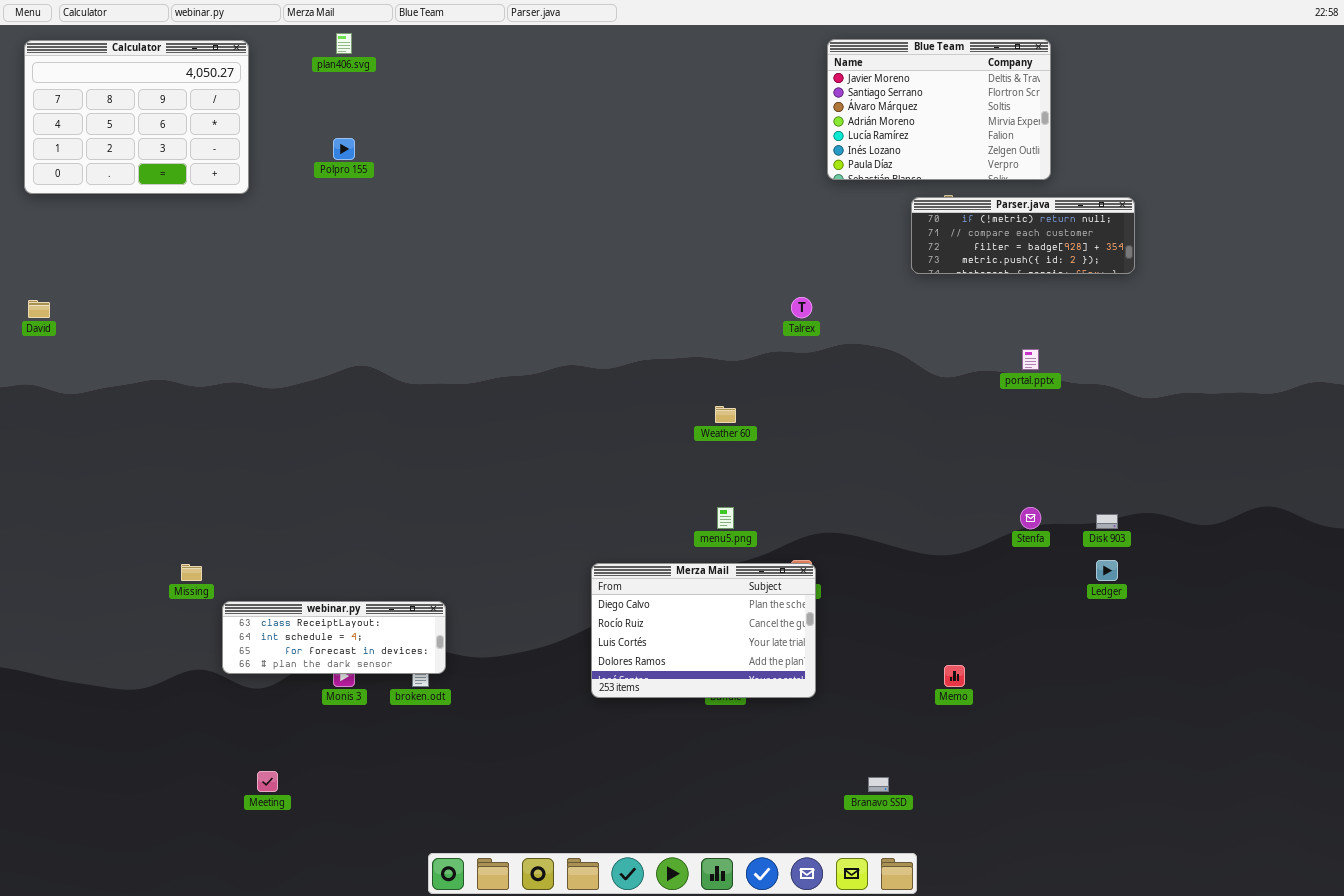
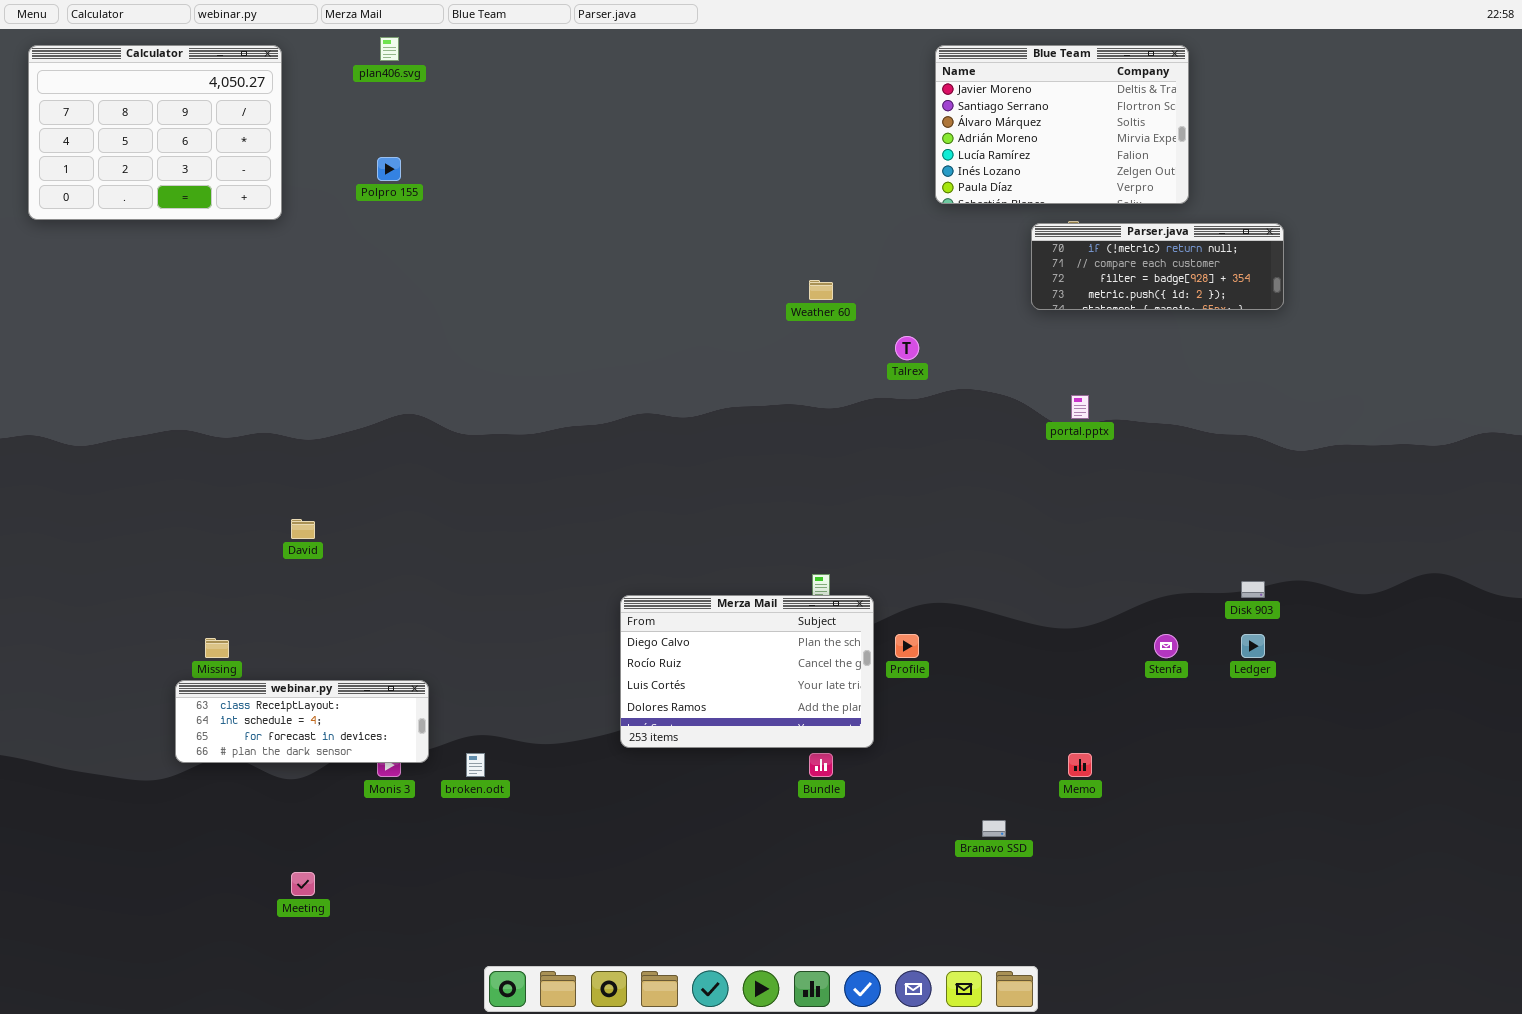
David: [28,300,50,318] -> [291,519,315,539], moved
portal.pptx: [1022,349,1039,370] -> [1071,395,1089,419], moved
Weather 60: [715,406,736,423] -> [809,280,833,300], moved
Stenfa: [1020,507,1041,529] -> [1154,634,1178,658], moved
Merza Mail: [591,563,816,698] -> [620,595,874,748], moved
webinar.py: [222,601,446,674] -> [175,680,429,763], moved
Branavo SSD: [868,777,889,792] -> [982,820,1006,837], moved

